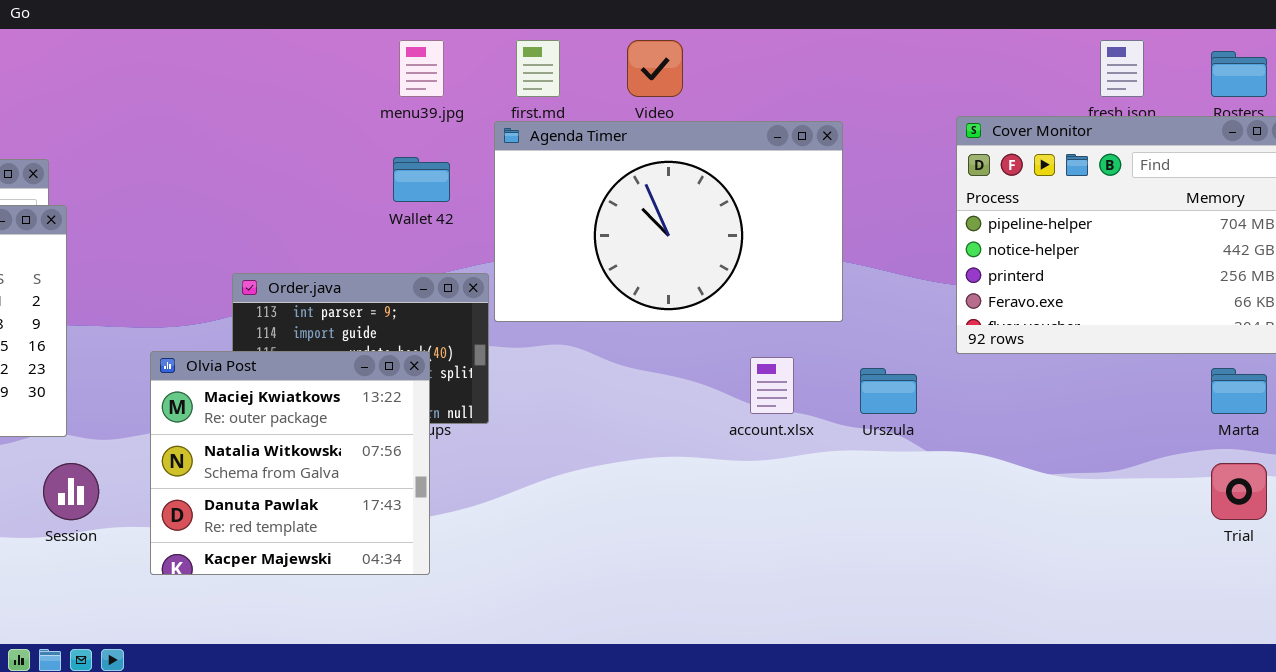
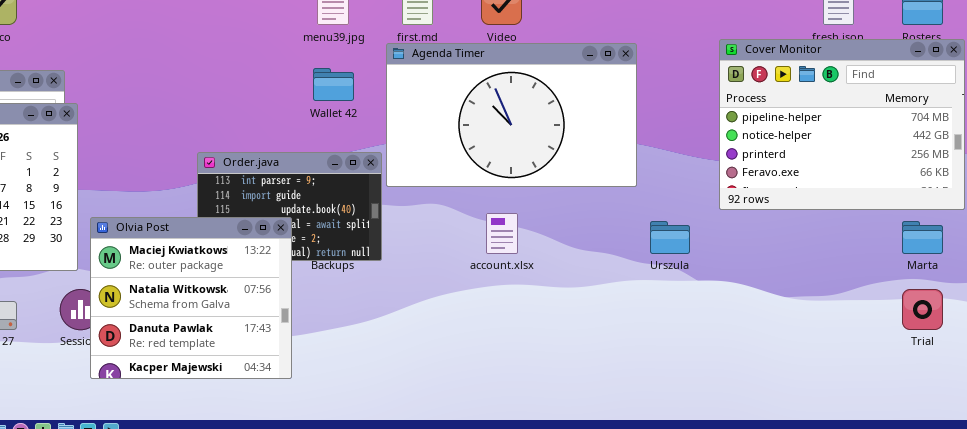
Olvia Post: [150,351,430,575] -> [90,217,292,379], moved
account.xlsx: [750,357,794,414] -> [486,213,518,254], moved

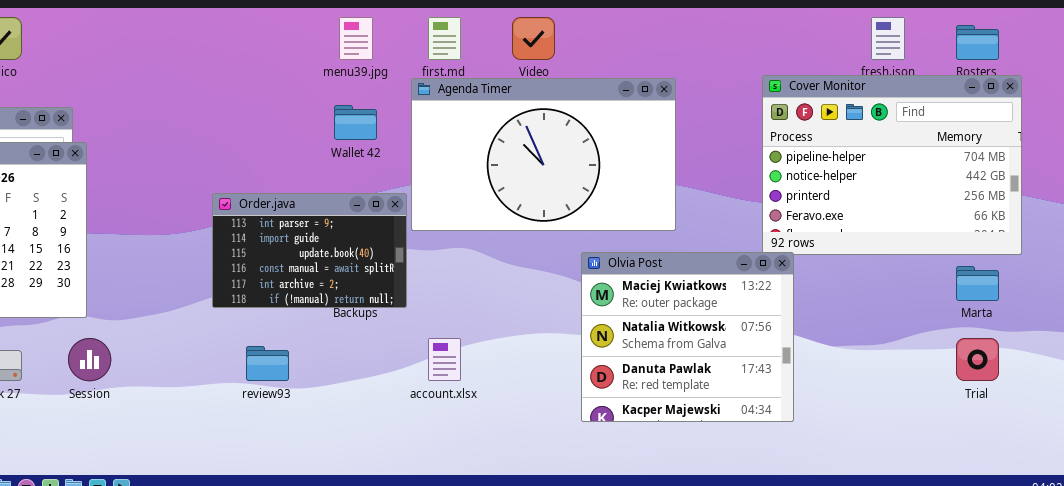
account.xlsx: [486,213,518,254] -> [428,338,461,381], moved
Olvia Post: [90,217,292,379] -> [581,252,794,422], moved

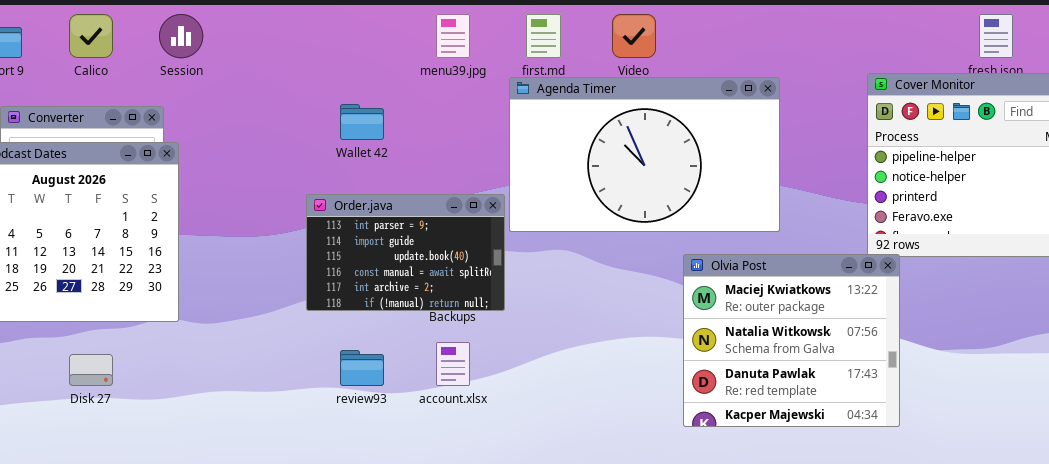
Wallet 42: [334,105,377,140] -> [340,104,384,140], moved
Session: [68,338,111,381] -> [159,14,203,58], moved
account.xlsx: [428,338,461,381] -> [436,342,470,386], moved

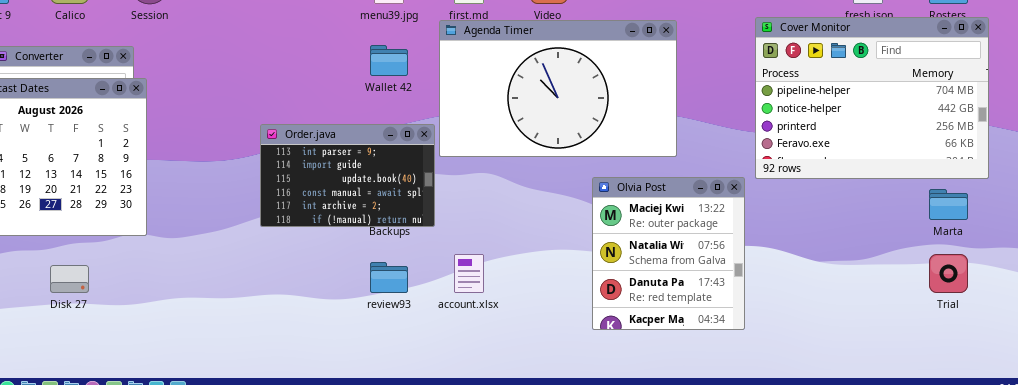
Wallet 42: [340,104,384,140] -> [370,45,408,76], moved
Olvia Post: [683,254,900,427] -> [592,177,745,330], resized
account.xlsx: [436,342,470,386] -> [454,254,484,293], moved
review93: [340,350,384,386] -> [370,262,408,293], moved

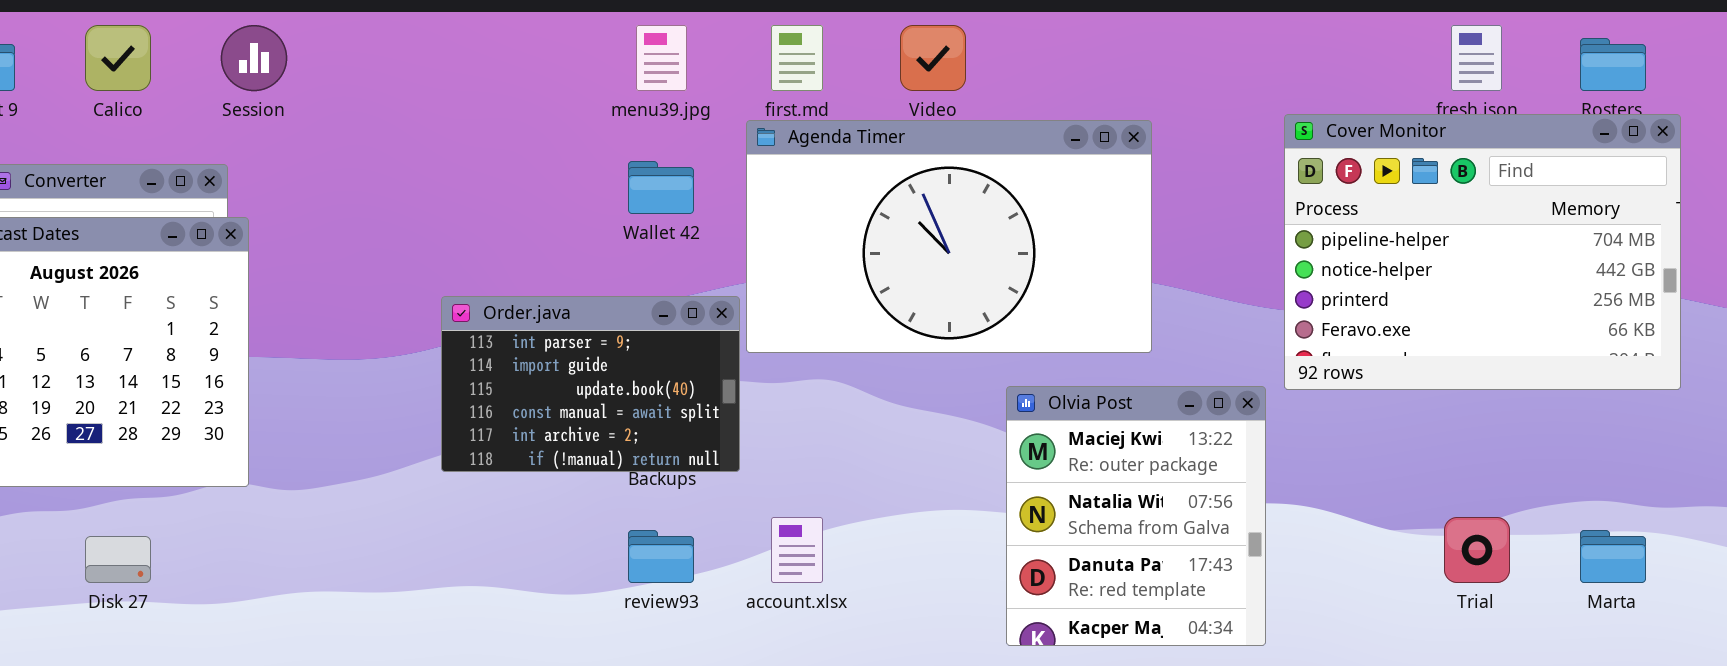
Marta: [929,189,968,220] -> [1580,530,1646,583], moved
Trial: [929,254,968,293] -> [1444,517,1510,583], moved

